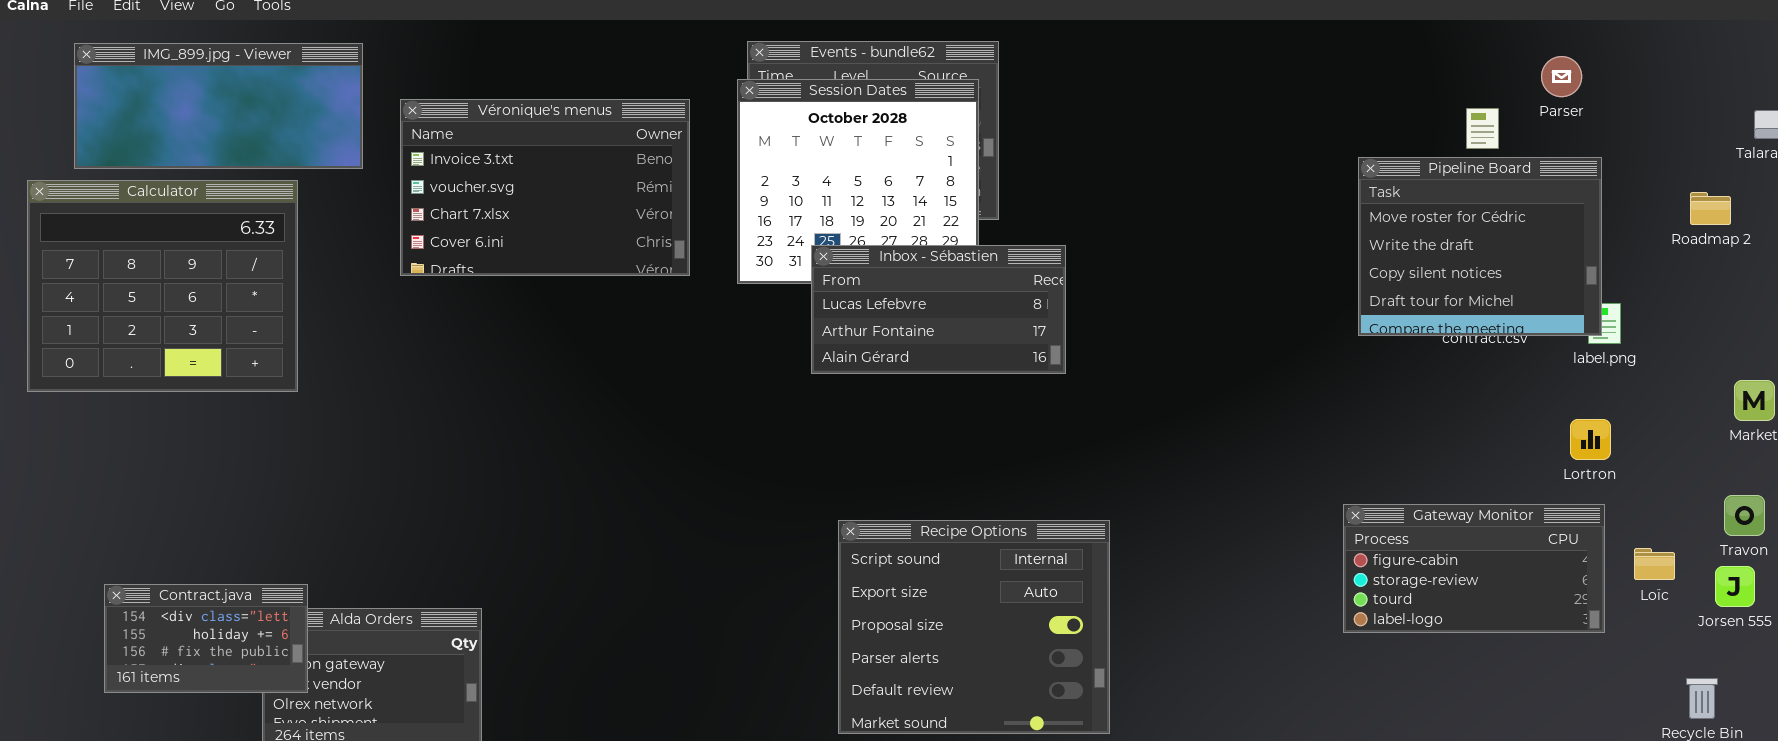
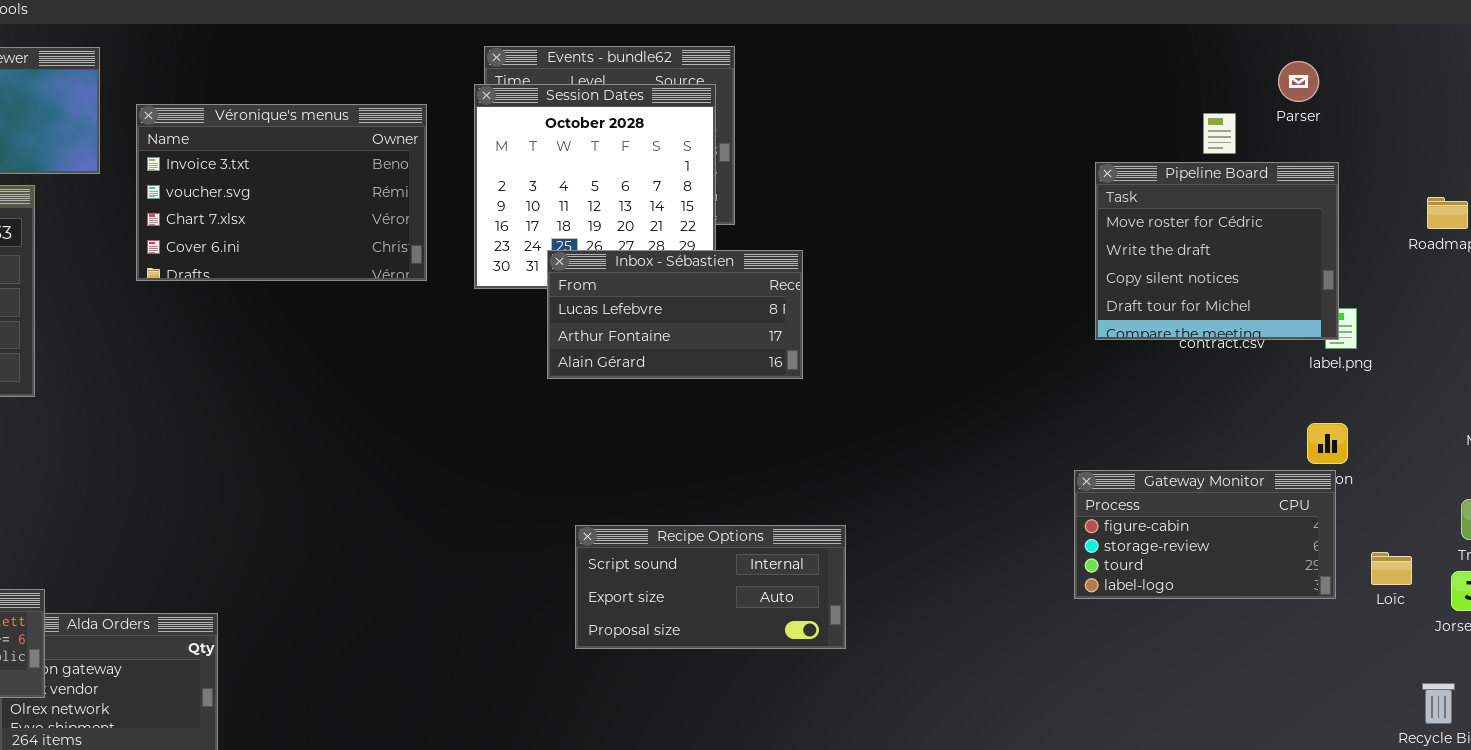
Gateway Monitor: [1343,504,1605,633] -> [1074,470,1336,599], moved
Recipe Options: [838,520,1110,734] -> [575,525,846,649], resized

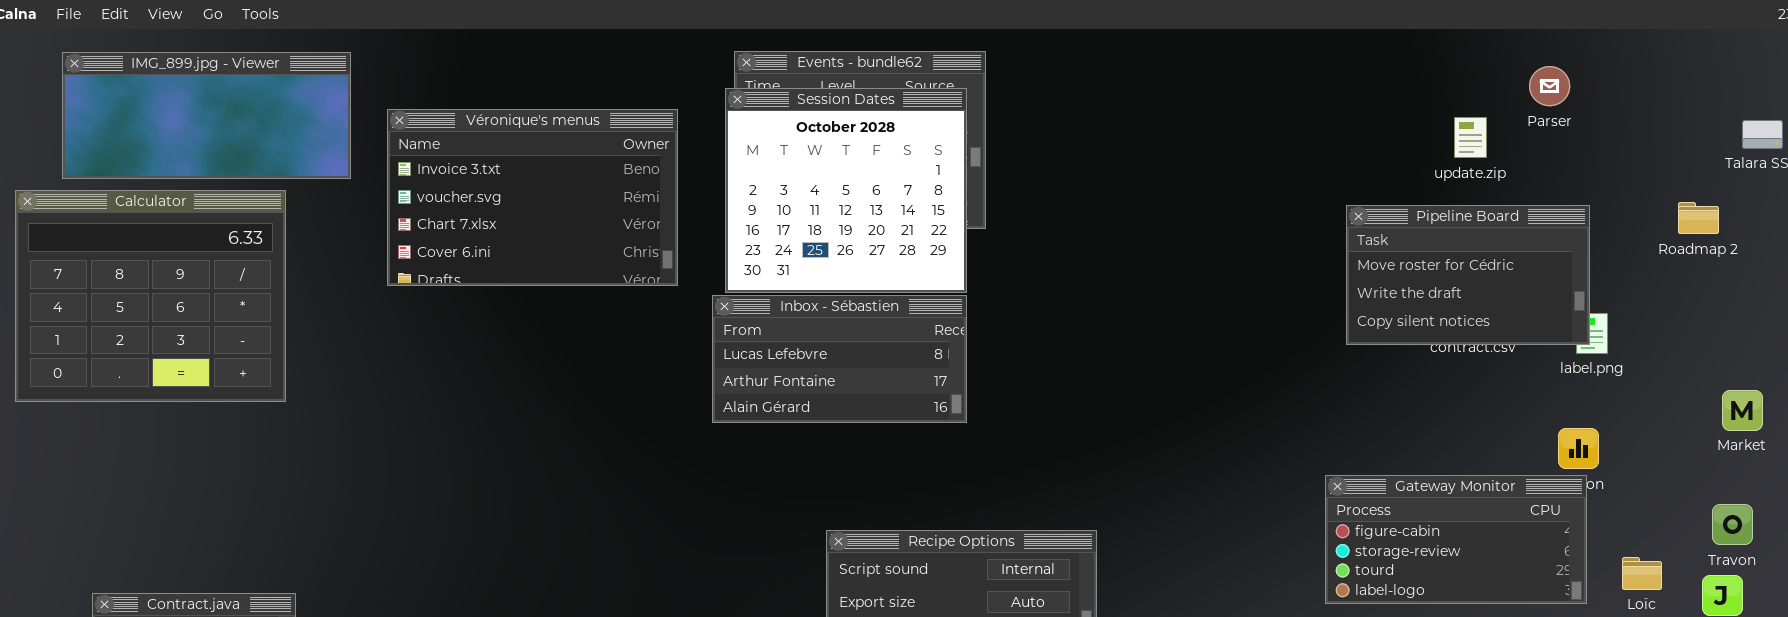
Pipeline Board: [1095,162,1339,340] -> [1346,205,1590,345], resized
Inbox - Sébastien: [547,250,803,379] -> [712,295,967,423], moved

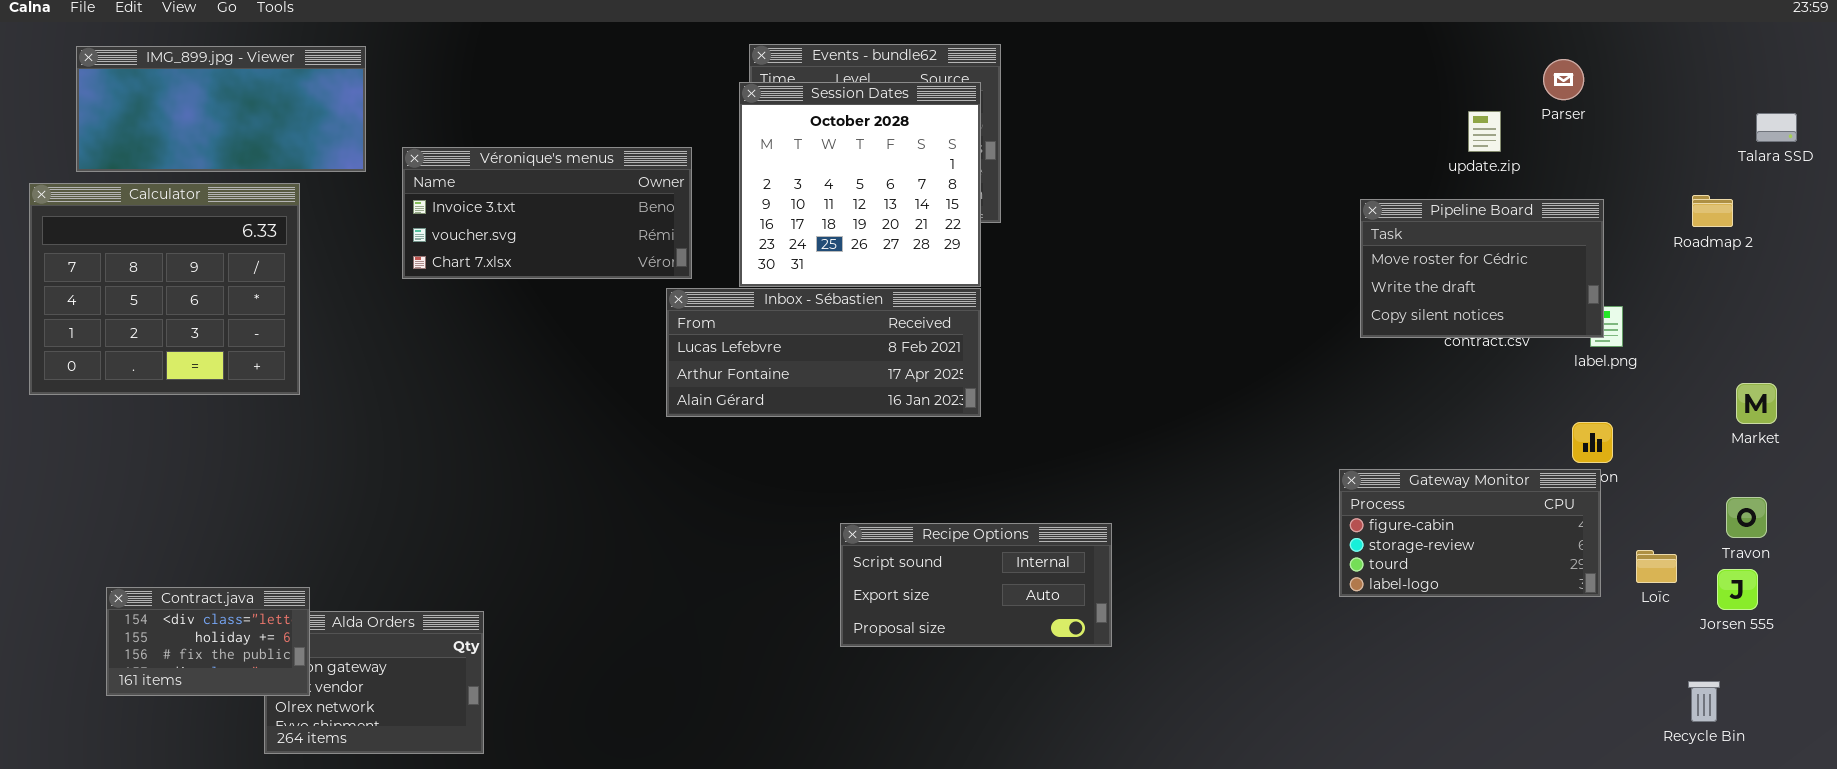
Véronique's menus: [387,109,678,286] -> [402,147,692,279], resized
Inbox - Sébastien: [712,295,967,423] -> [666,288,981,417], resized

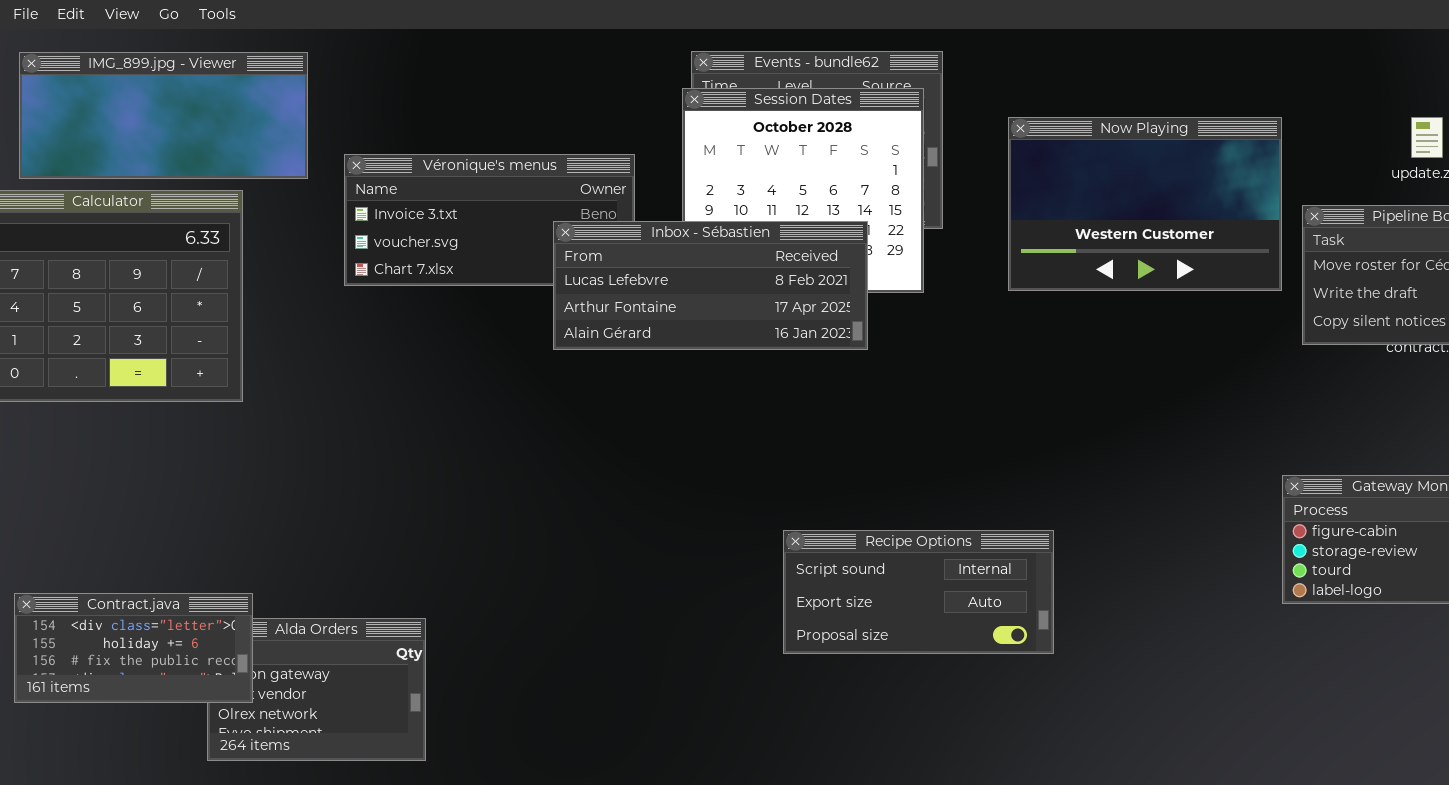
Now Playing: none -> [1008,117,1282,291], opened
Inbox - Sébastien: [666,288,981,417] -> [553,221,868,350], moved
Contract.java: [106,587,310,696] -> [14,593,253,703], resized

